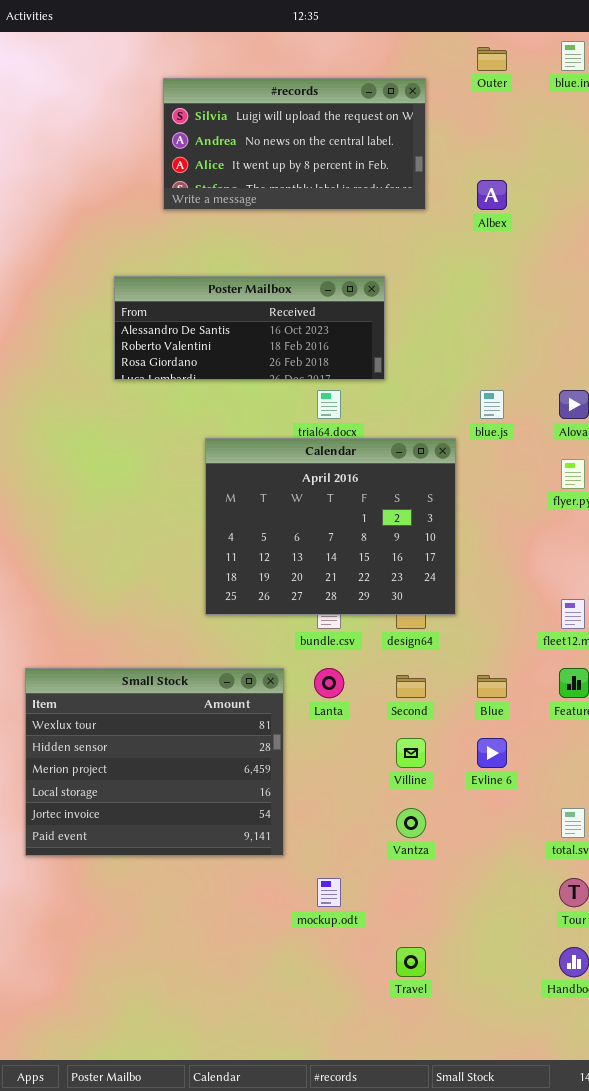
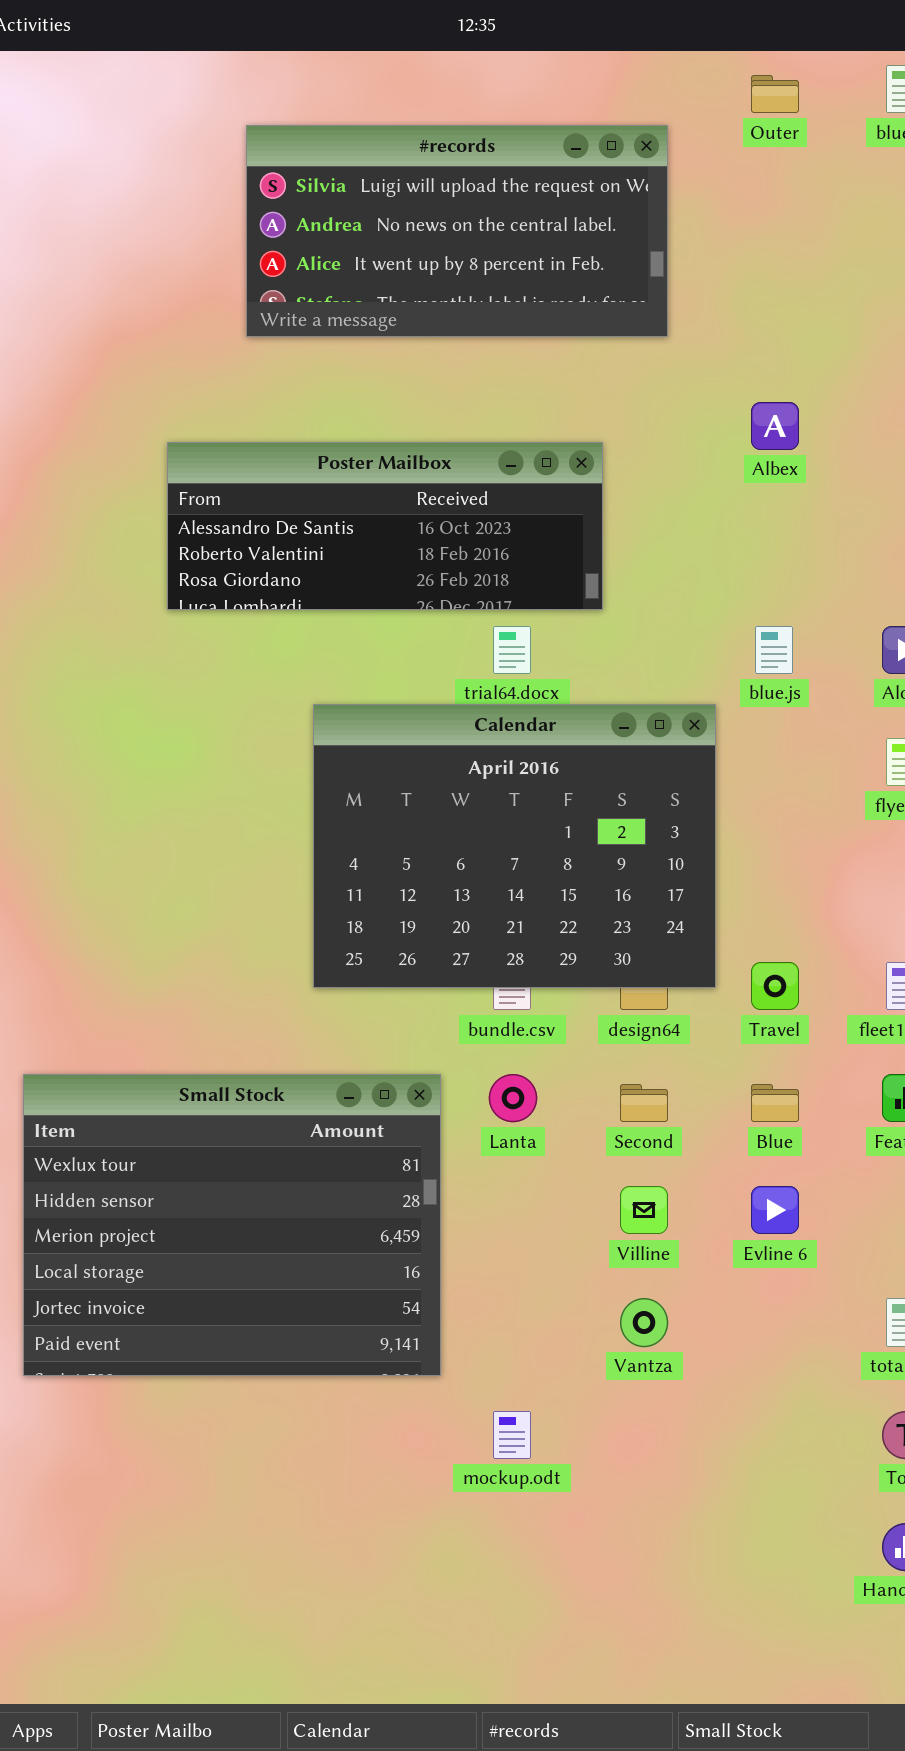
Albex: [477,180,507,210] -> [751,402,799,450], moved
Travel: [396,947,426,977] -> [751,962,799,1010], moved

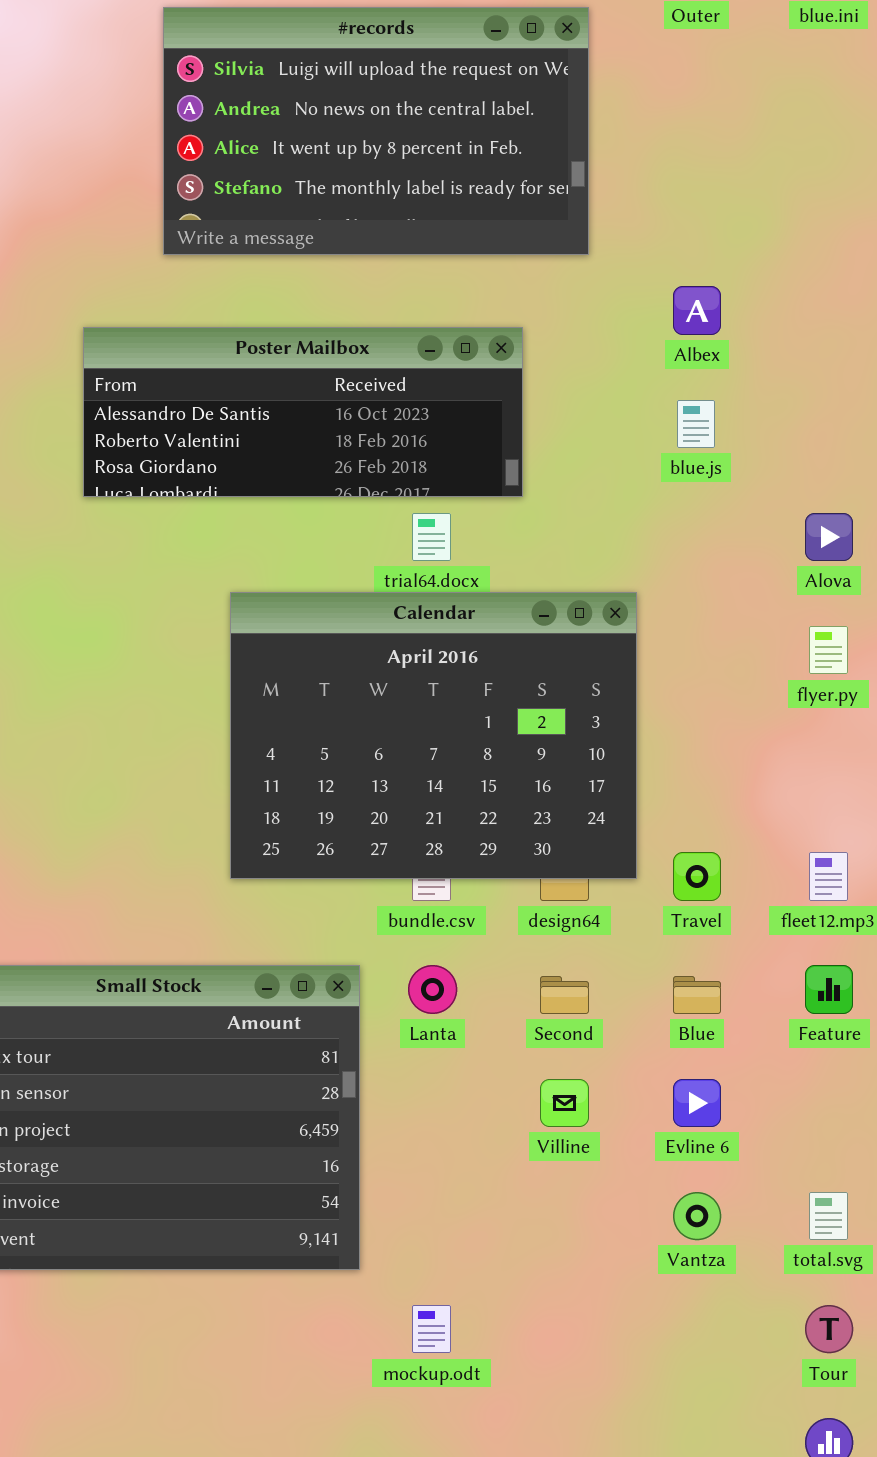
#records: [246,125,668,337] -> [163,7,589,255], resized
blue.js: [755,626,793,674] -> [677,400,715,448], moved
Vantza: [620,1298,668,1347] -> [673,1192,721,1240], moved

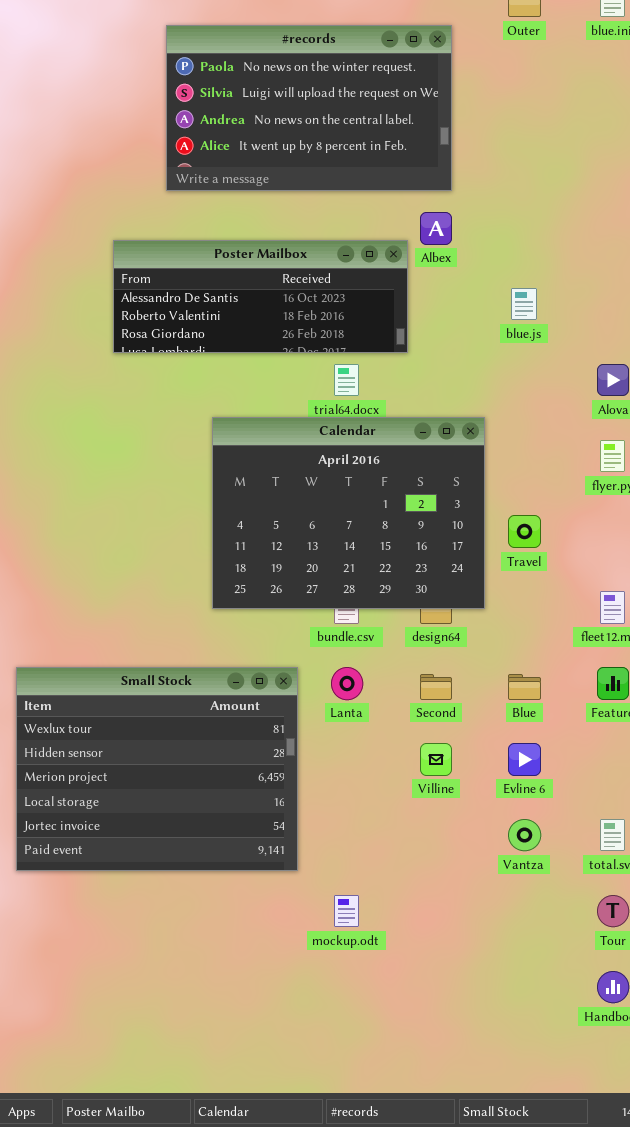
#records: [163,7,589,255] -> [166,25,452,191], scrolled up 1 row
Albex: [673,286,721,335] -> [420,212,452,245], moved
Travel: [673,852,721,901] -> [508,515,541,548], moved

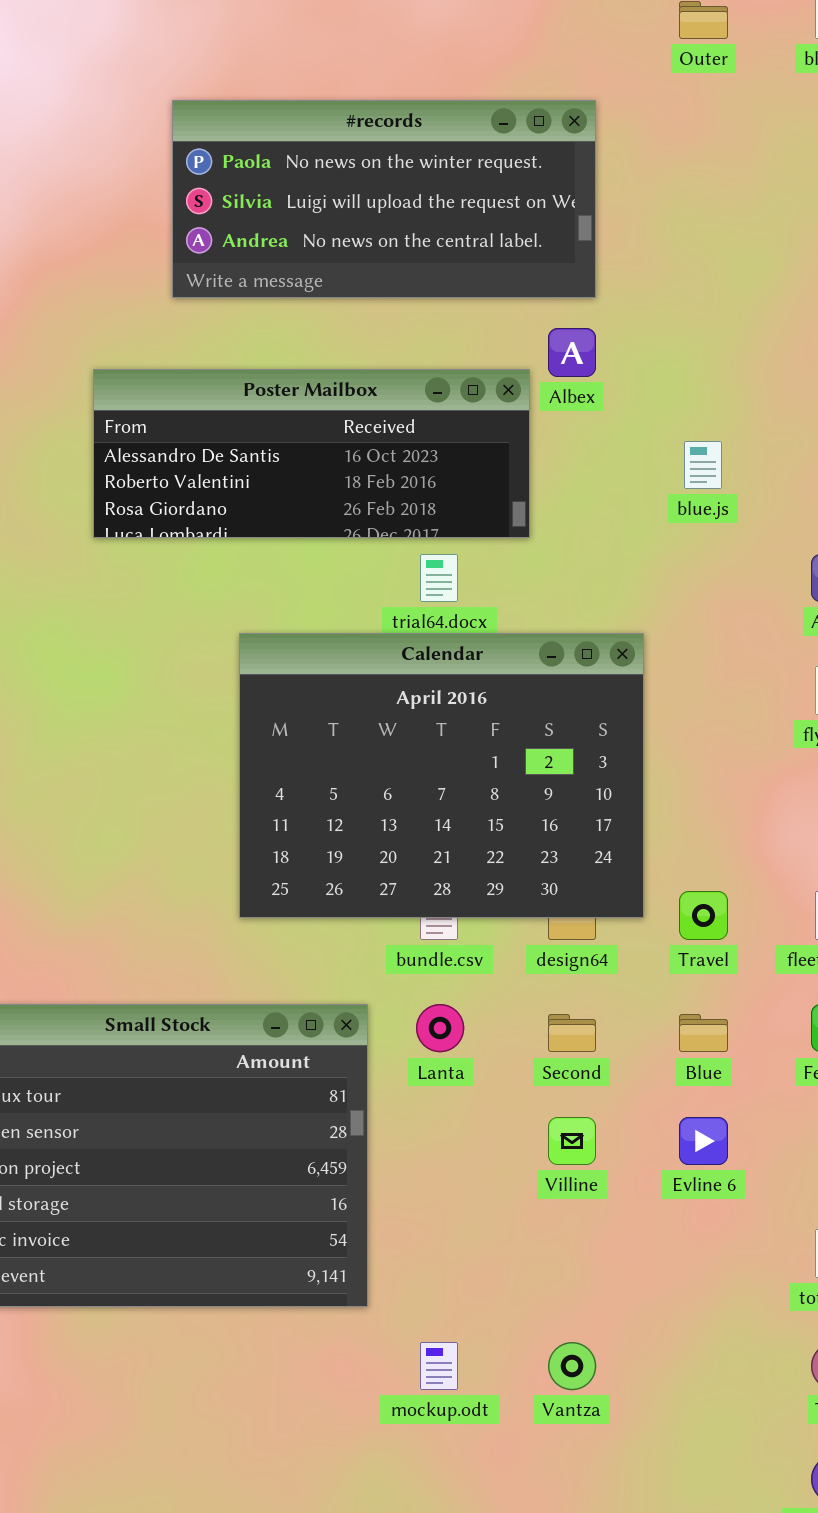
#records: [166,25,452,191] -> [172,100,596,298], resized
Travel: [508,515,541,548] -> [679,891,728,940], moved
Vantza: [508,819,541,851] -> [548,1342,596,1390], moved

